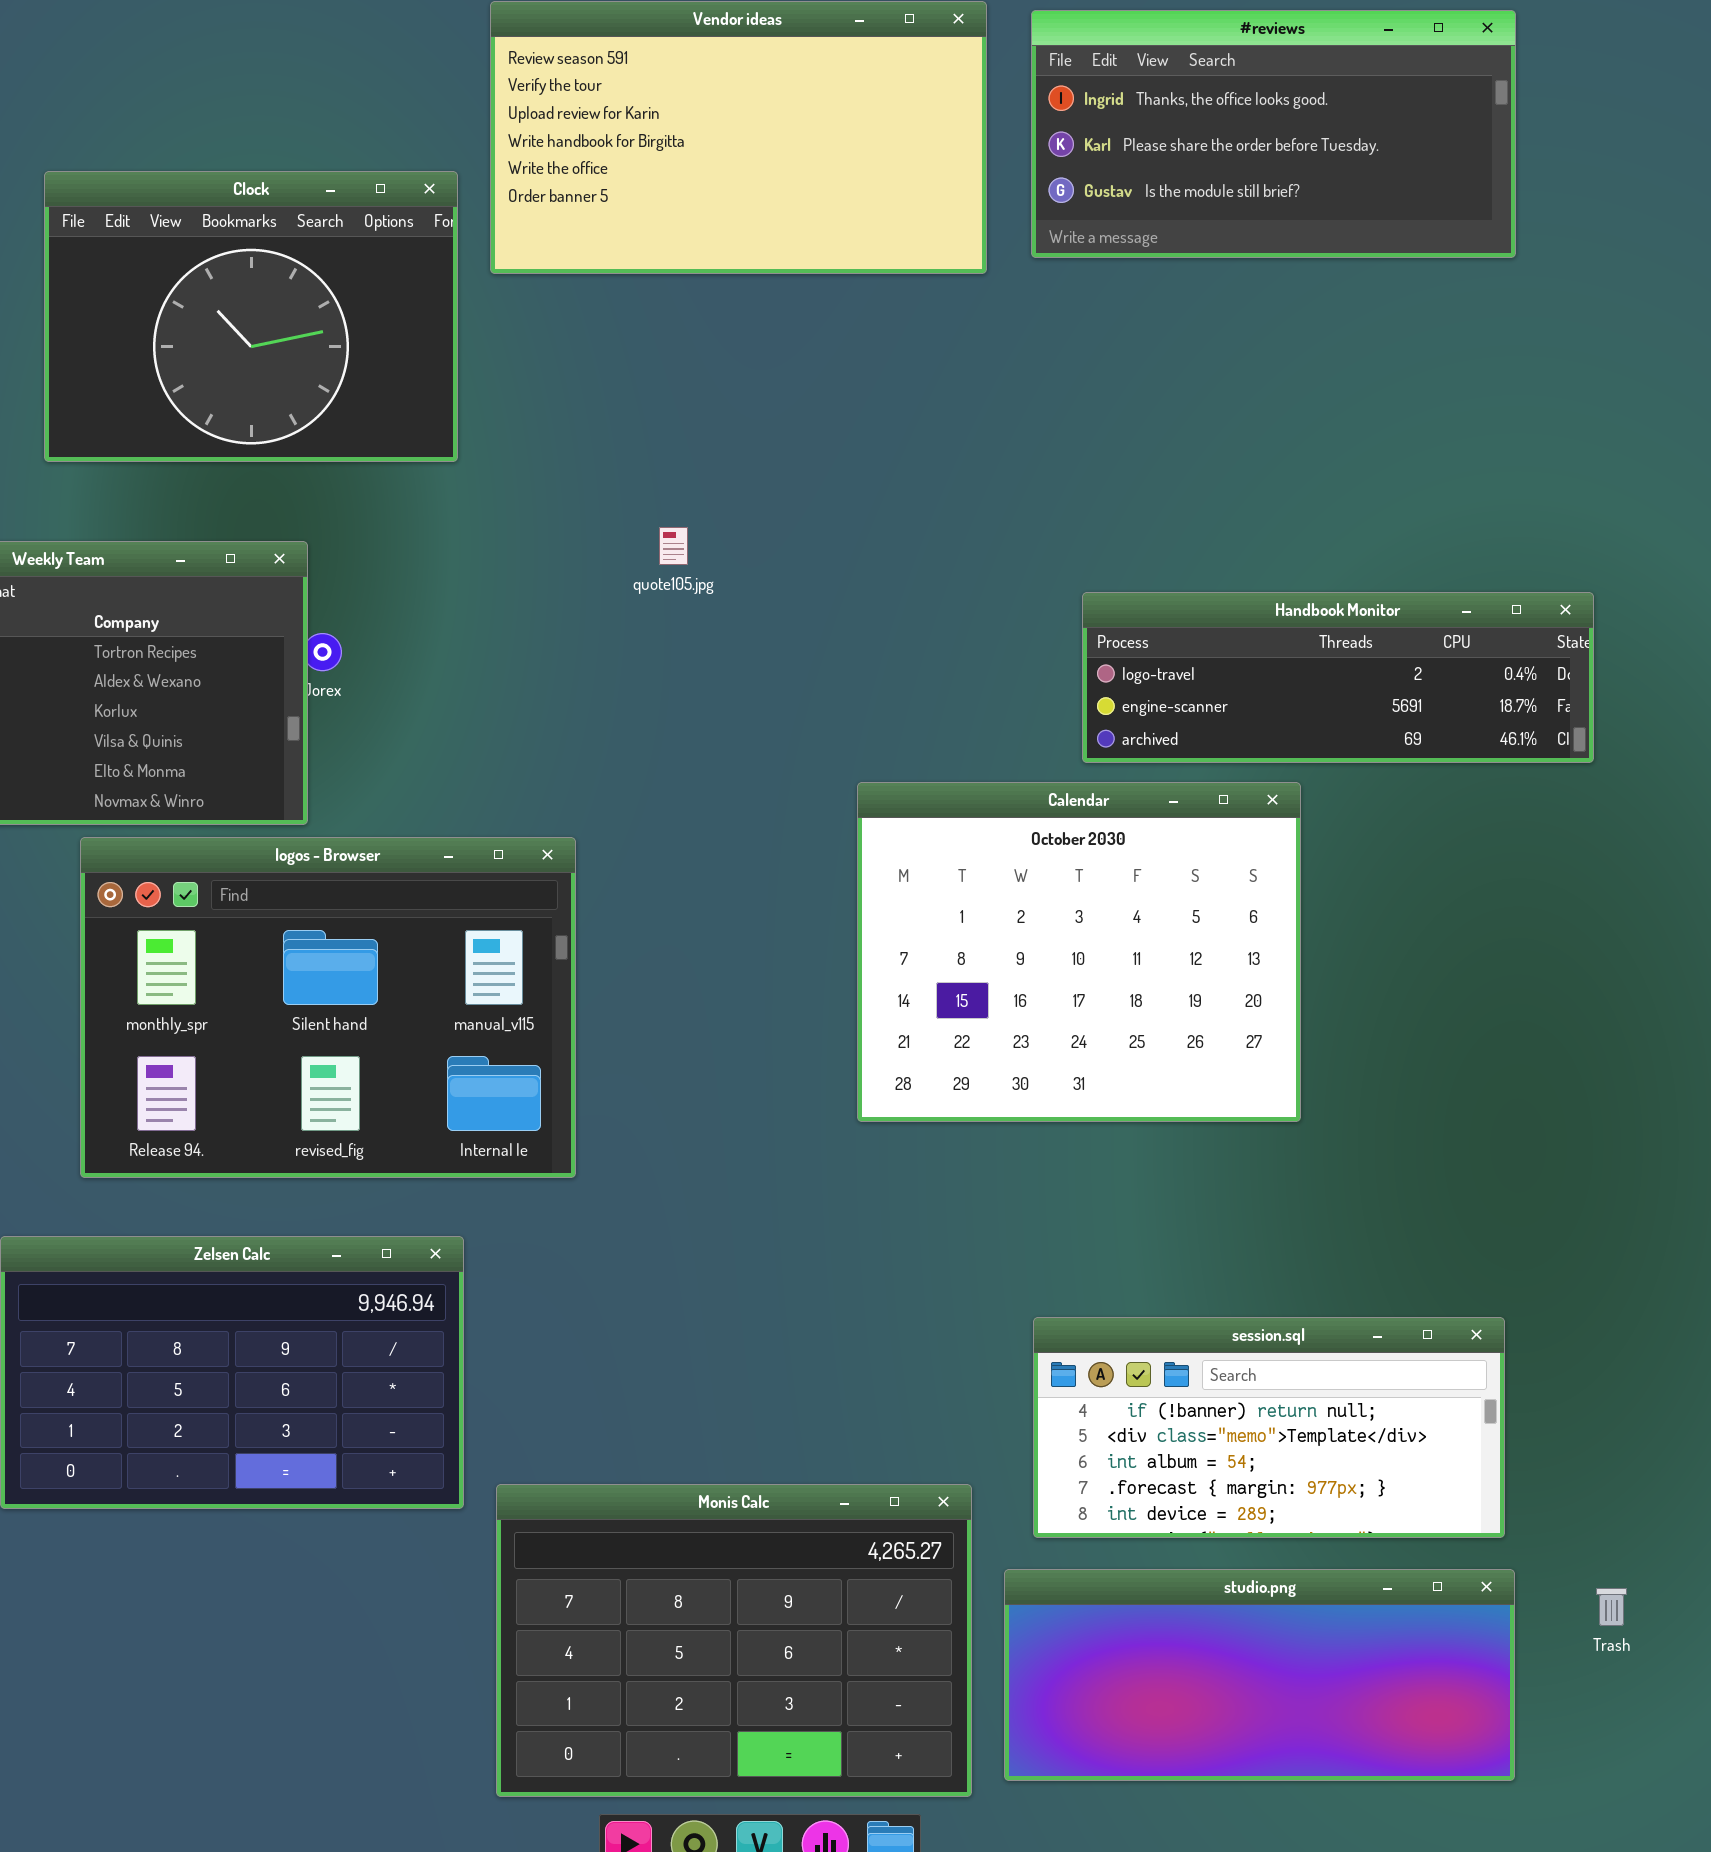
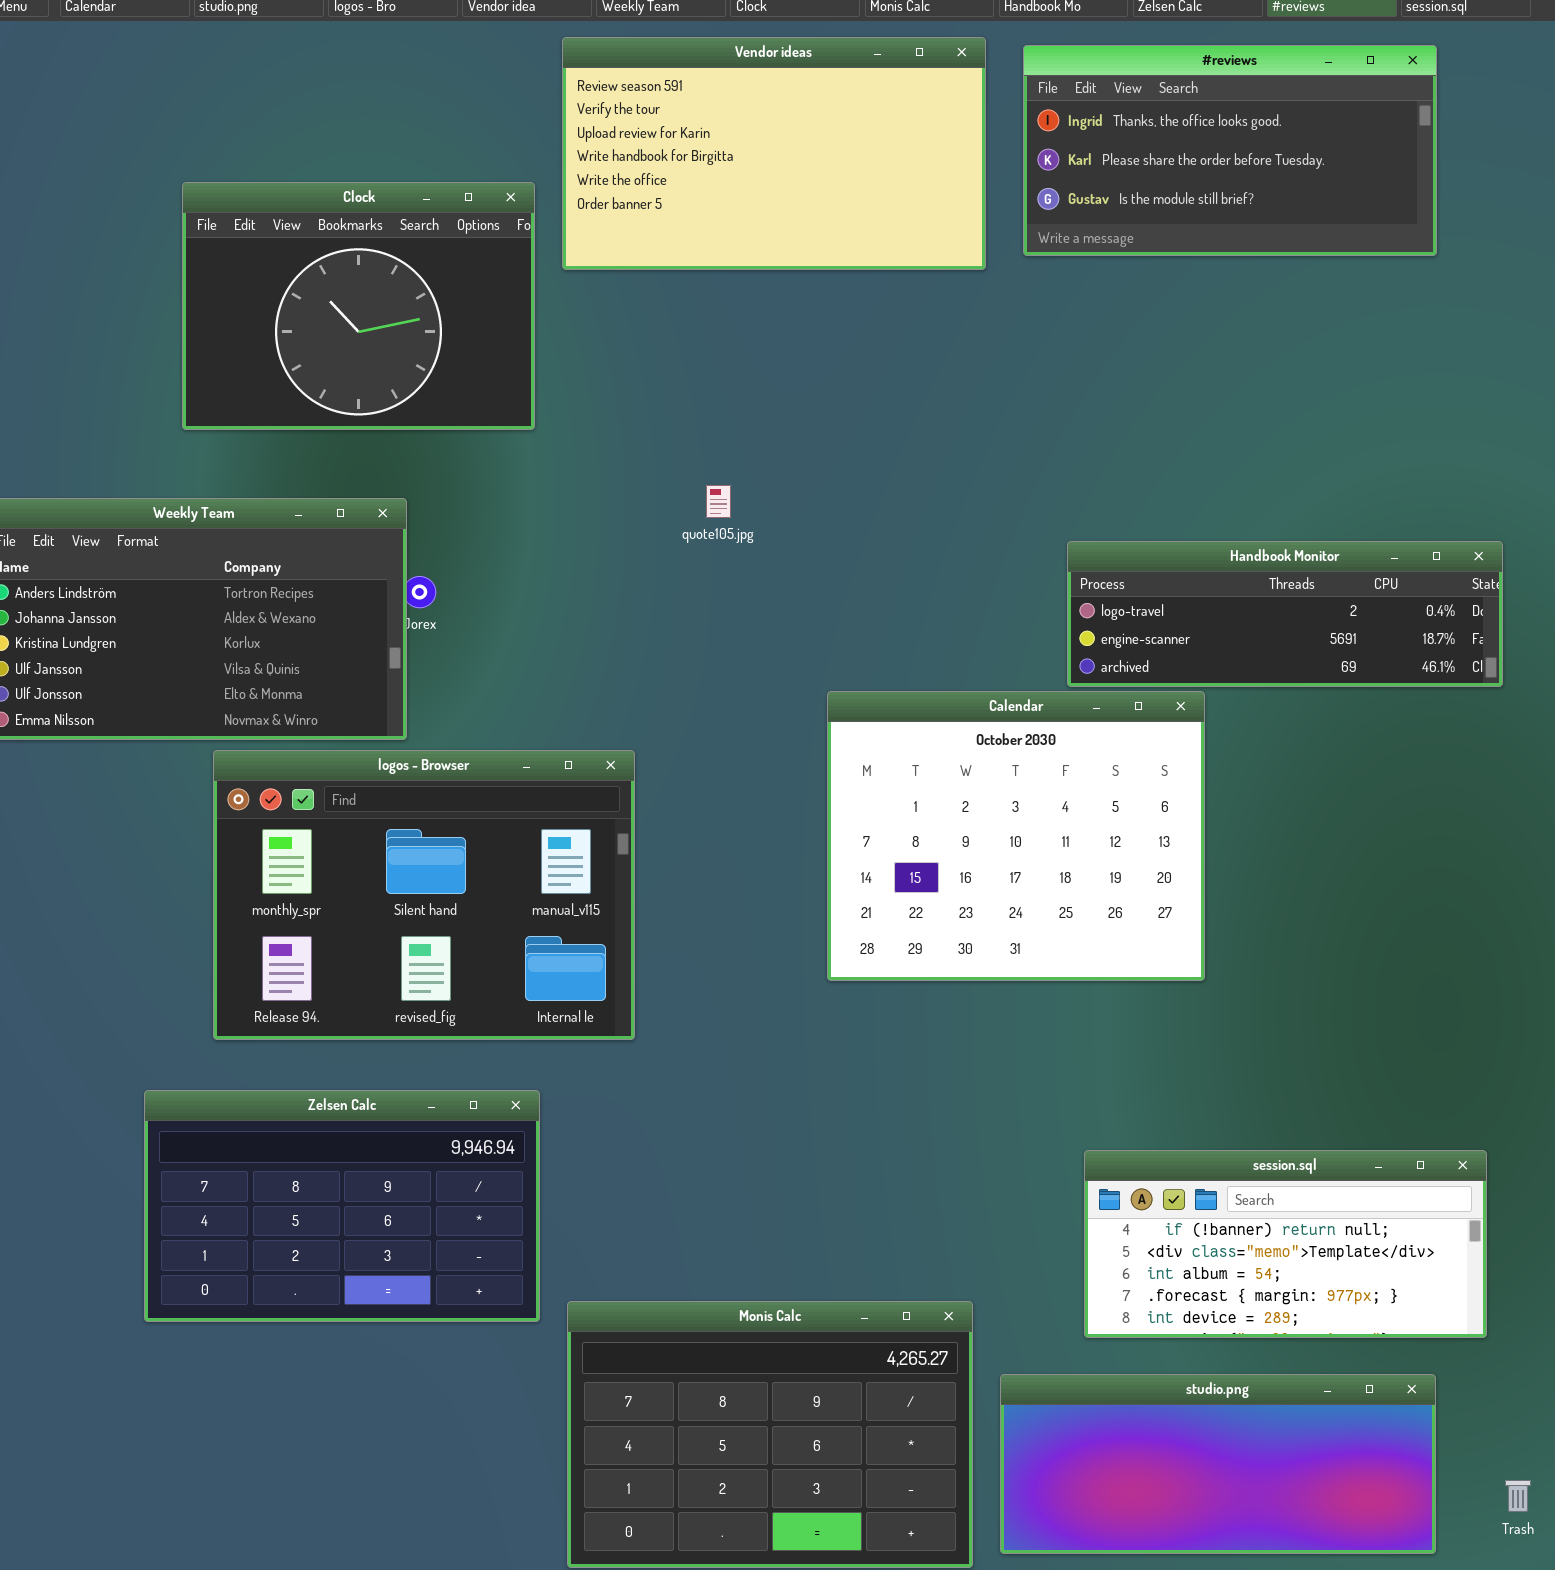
Calendar: [857,782,1301,1122] -> [827,691,1205,981], moved
session.sql: [1033,1317,1505,1538] -> [1084,1150,1487,1338], moved
Trash: [1596,1588,1627,1626] -> [1505,1480,1531,1512], moved

